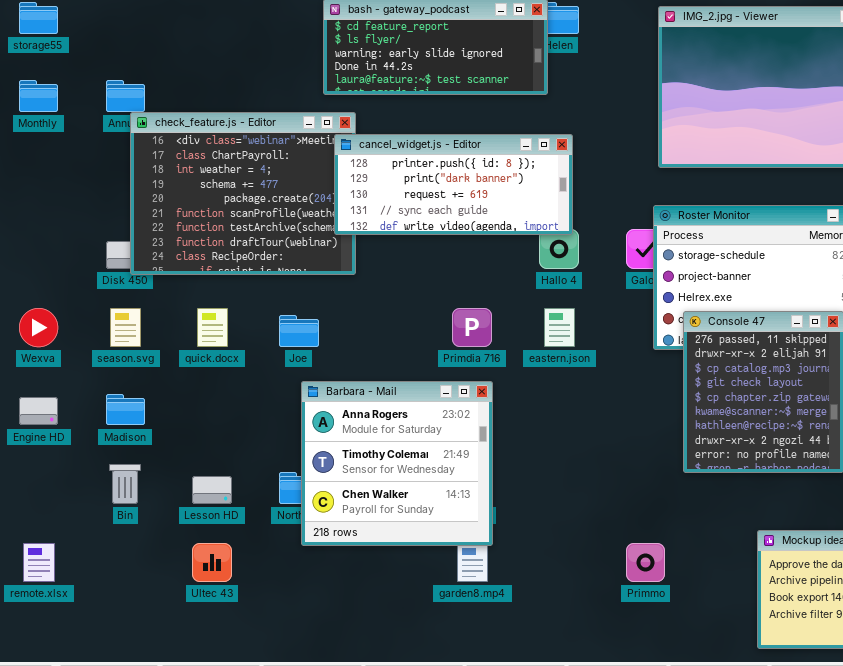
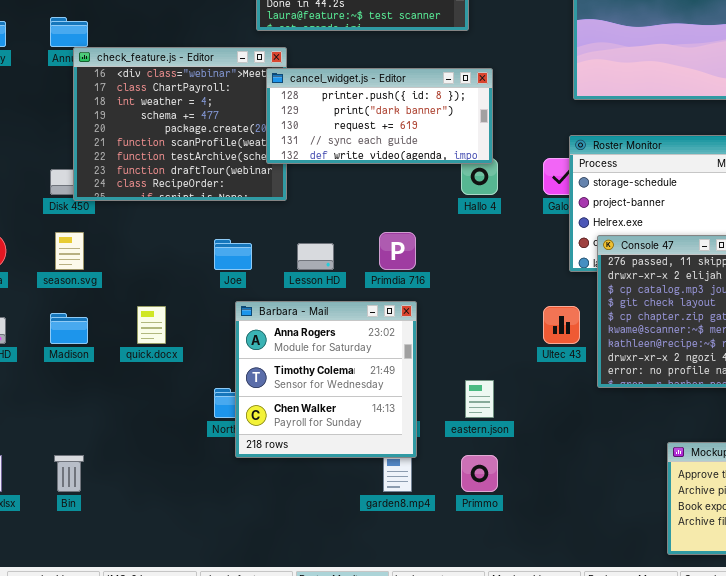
quick.docx: [197,308,228,347] -> [137,306,166,344], moved
eastern.json: [544,308,575,347] -> [465,380,494,418], moved
Bin: [109,464,141,504] -> [54,455,84,492], moved
Lesson HD: [192,476,232,504] -> [297,243,334,270], moved
Ultec 43: [192,543,232,582] -> [543,306,580,344], moved
Primmo: [626,543,665,582] -> [461,455,498,492], moved

